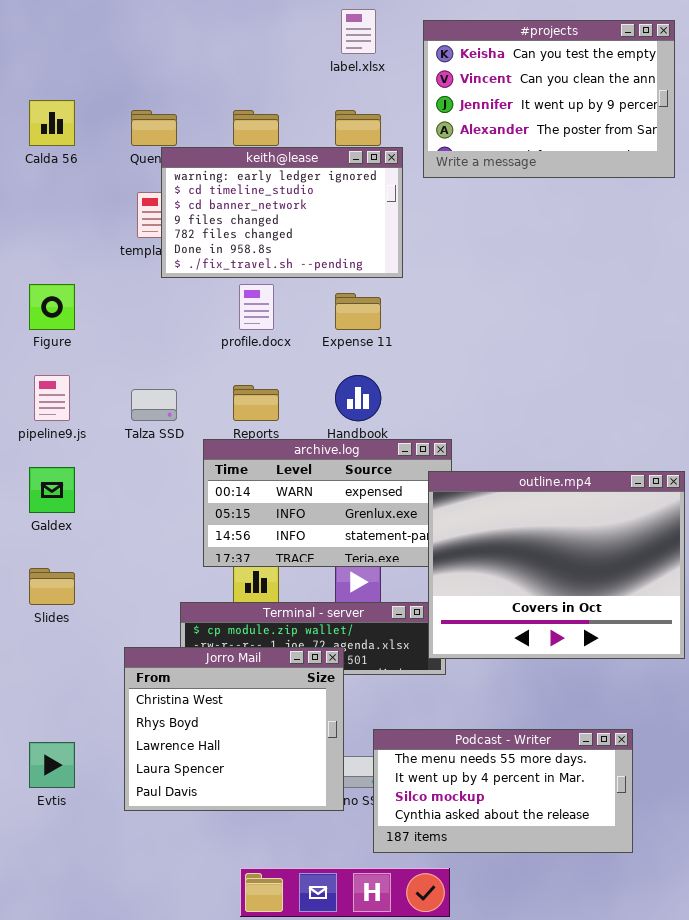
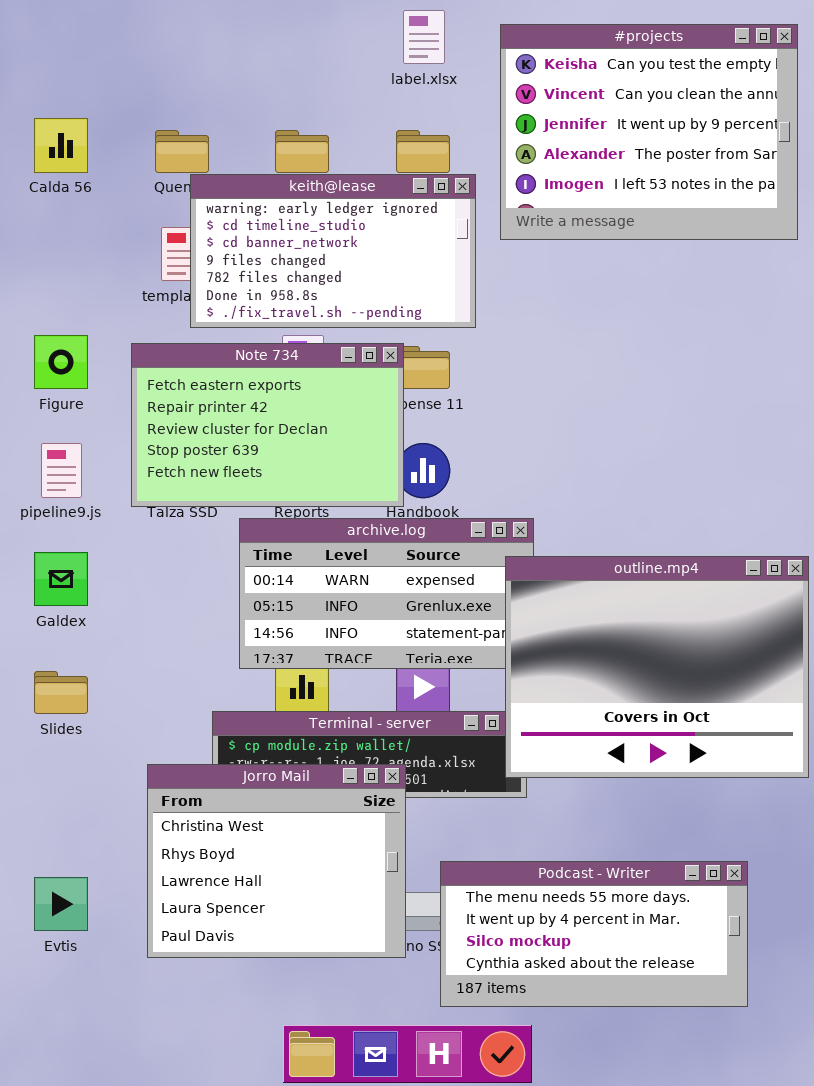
#projects: [423,20,675,178] -> [500,24,798,240], resized
Note 734: none -> [131,343,404,507], opened

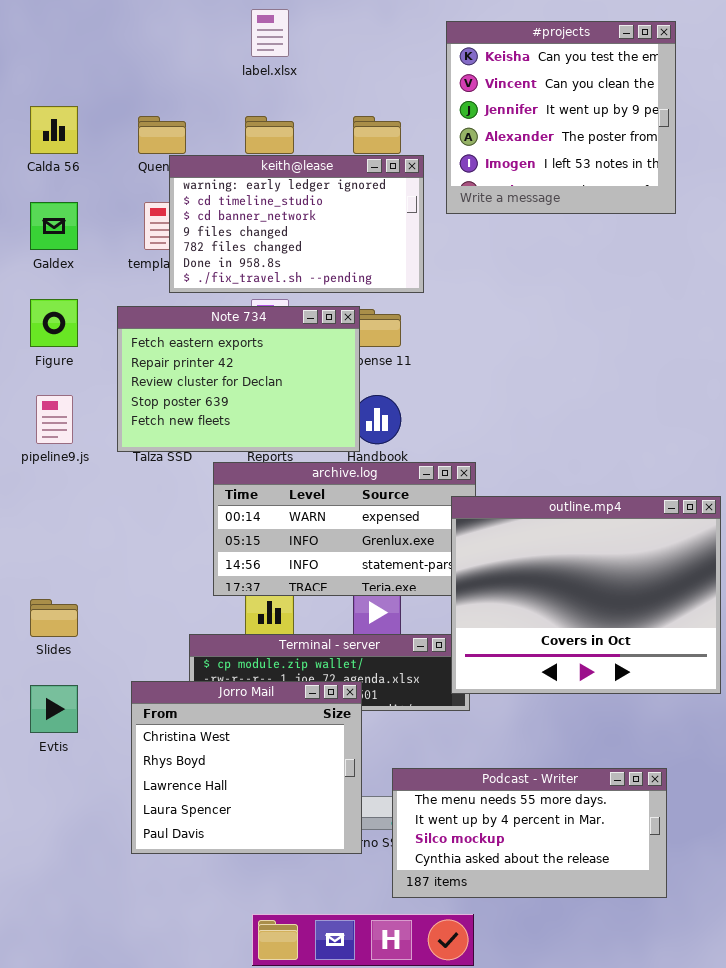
label.xlsx: [403,10,445,64] -> [251,9,289,57], moved
#projects: [500,24,798,240] -> [446,21,676,214], resized
Galdex: [34,552,88,606] -> [30,202,78,250], moved
Evtis: [34,877,88,931] -> [30,685,78,733], moved

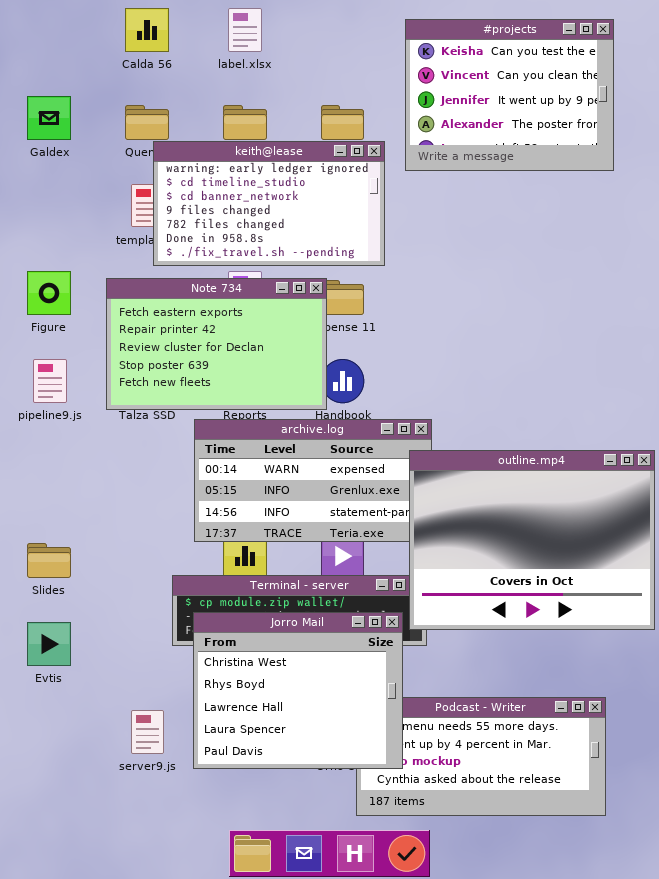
#projects: [446,21,676,214] -> [405,19,614,171], resized
Calda 56: [30,106,78,154] -> [125,8,169,52], moved
Galdex: [30,202,78,250] -> [27,96,71,140], moved
Jorro Mail: [131,681,362,854] -> [193,612,403,769], moved

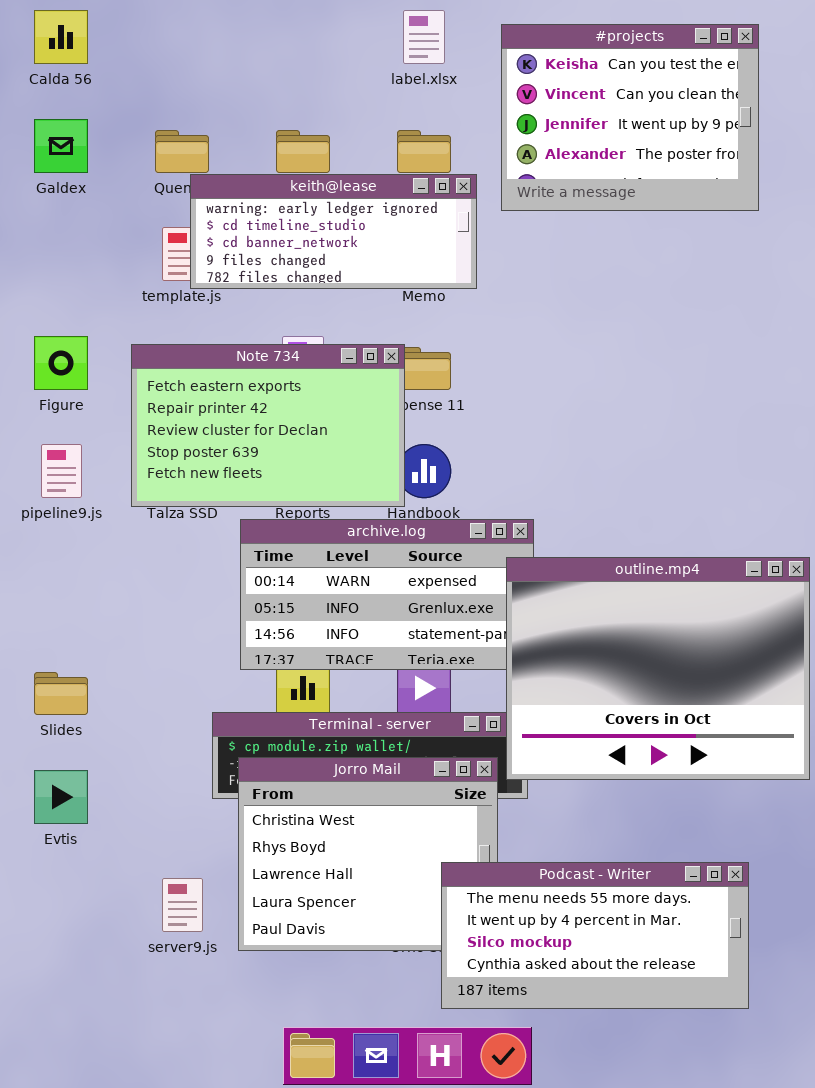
Calda 56: [125,8,169,52] -> [34,10,88,64], moved
label.xlsx: [228,8,262,52] -> [403,10,445,64], moved
keith@lease: [153,141,385,266] -> [190,174,477,289], resized
Podcast - Writer: [356,697,606,816] -> [441,862,749,1009], raised

